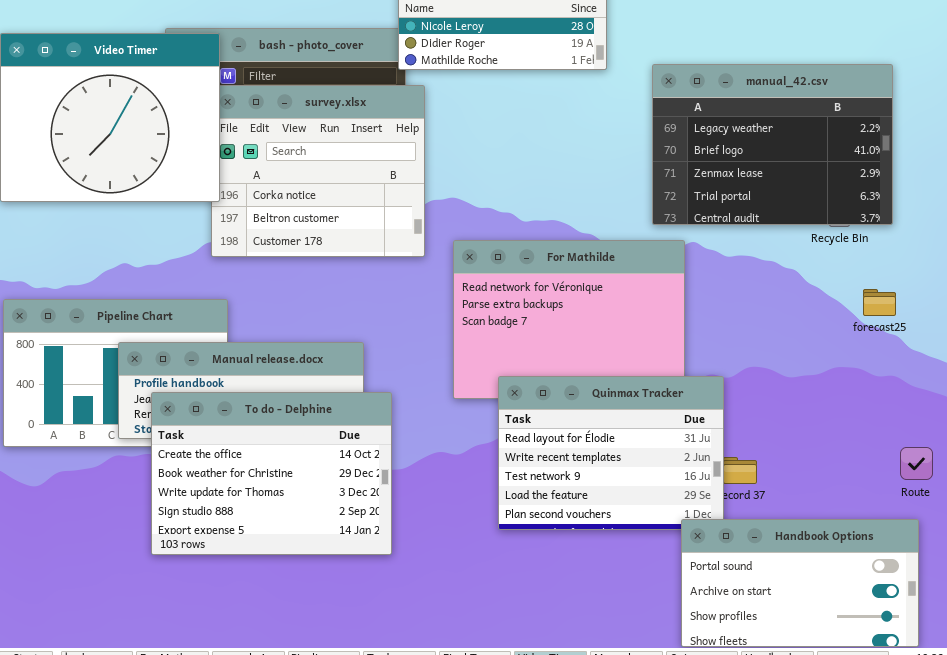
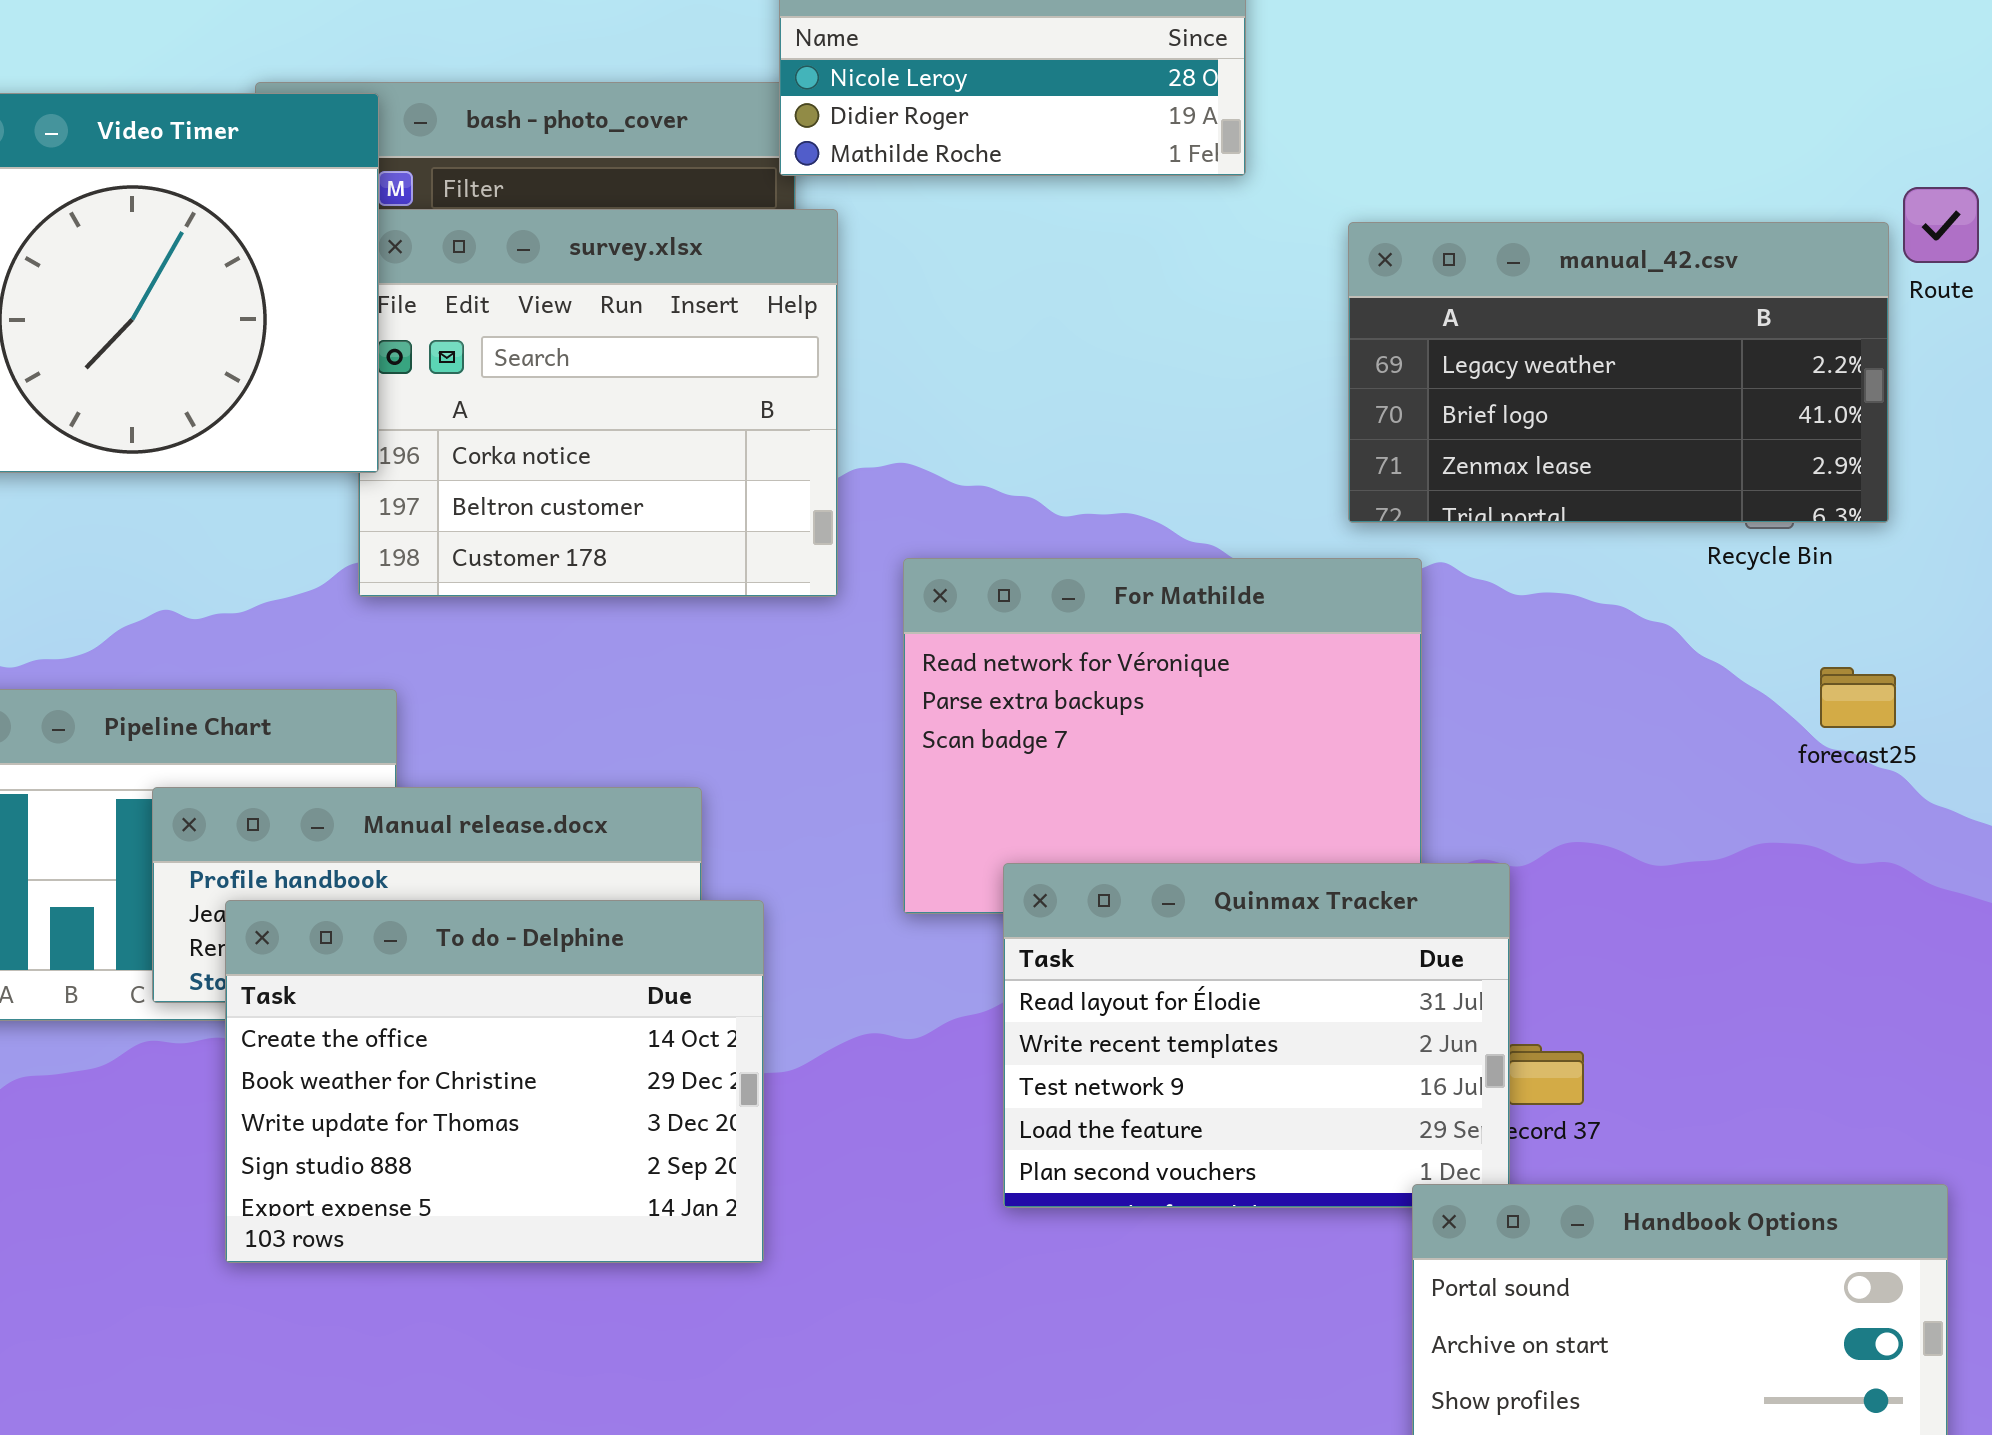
manual_42.csv: [652,64,893,225] -> [1348,222,1889,523], resized
Route: [900,447,933,480] -> [1903,187,1979,263], moved

